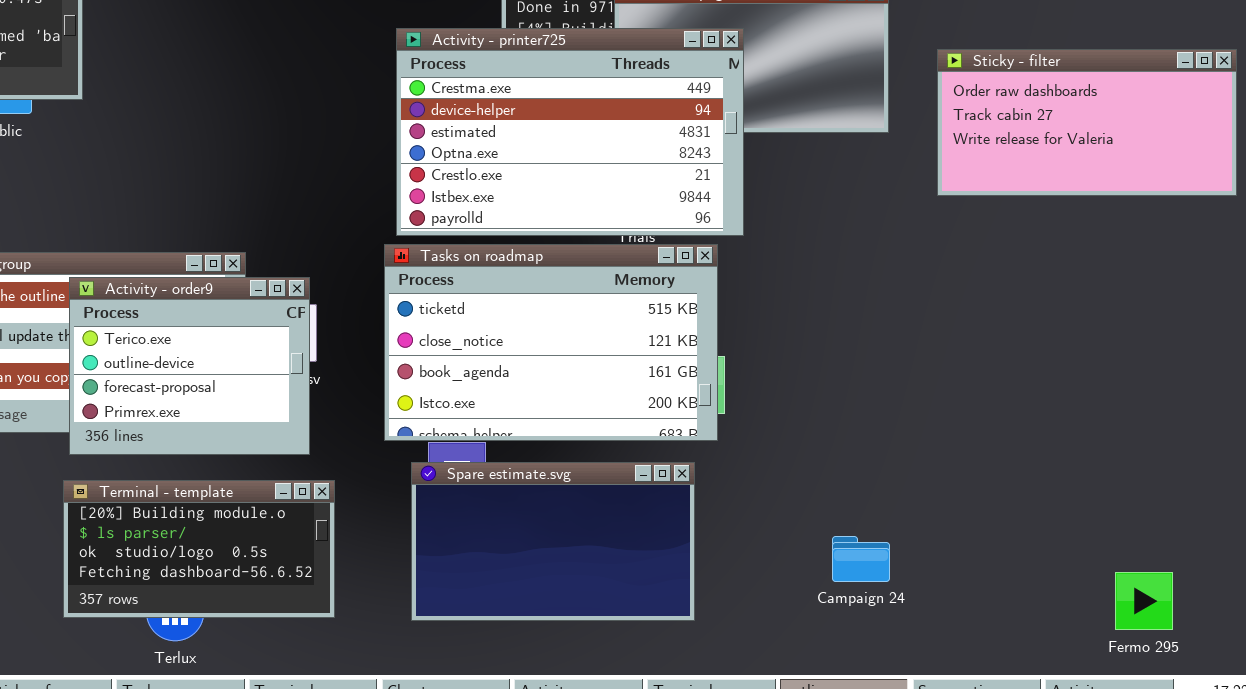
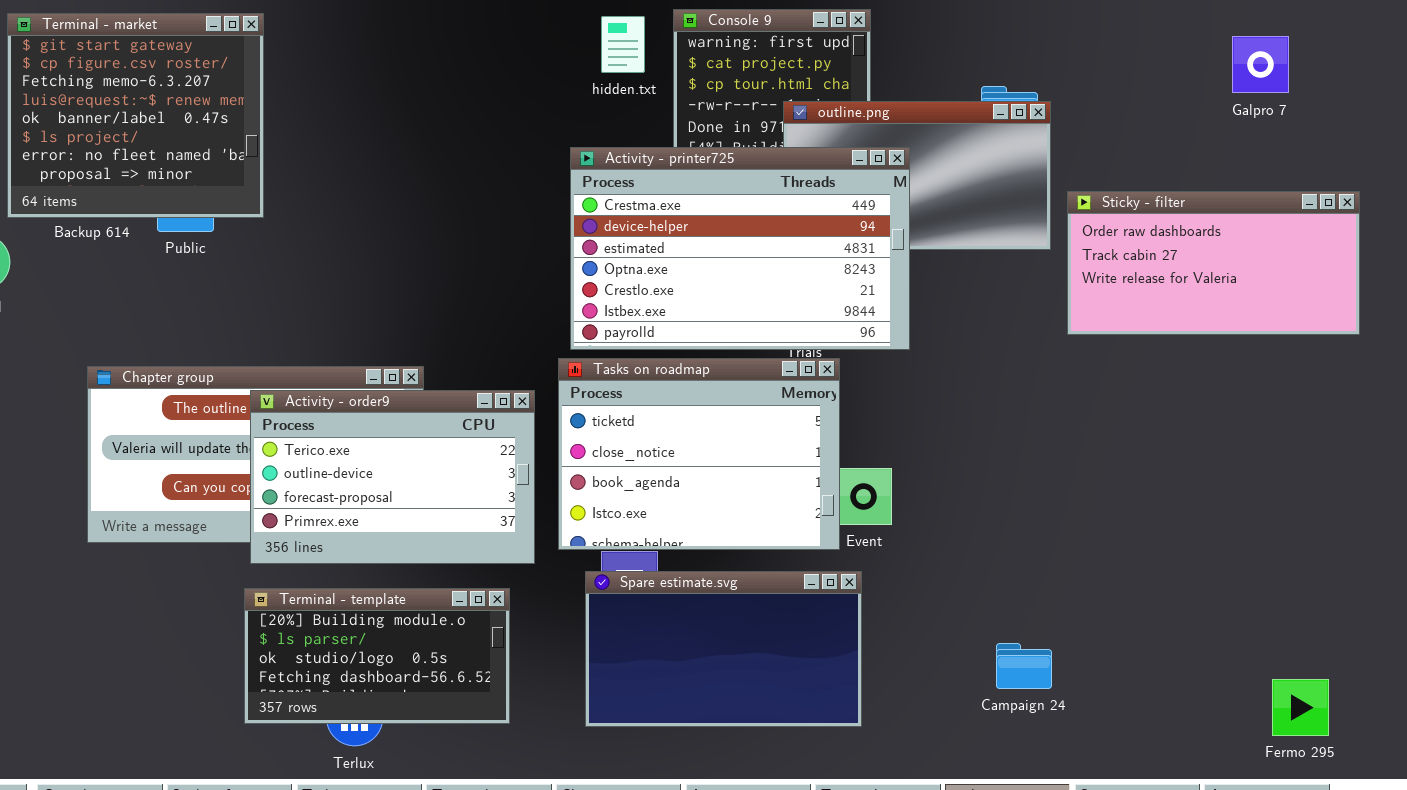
Sticky - filter: [937,49,1237,196] -> [1067,191,1360,335], moved
Tasks on roadmap: [384,244,718,441] -> [558,358,840,550], resized
Activity - order9: [69,277,310,455] -> [250,390,535,564], resized

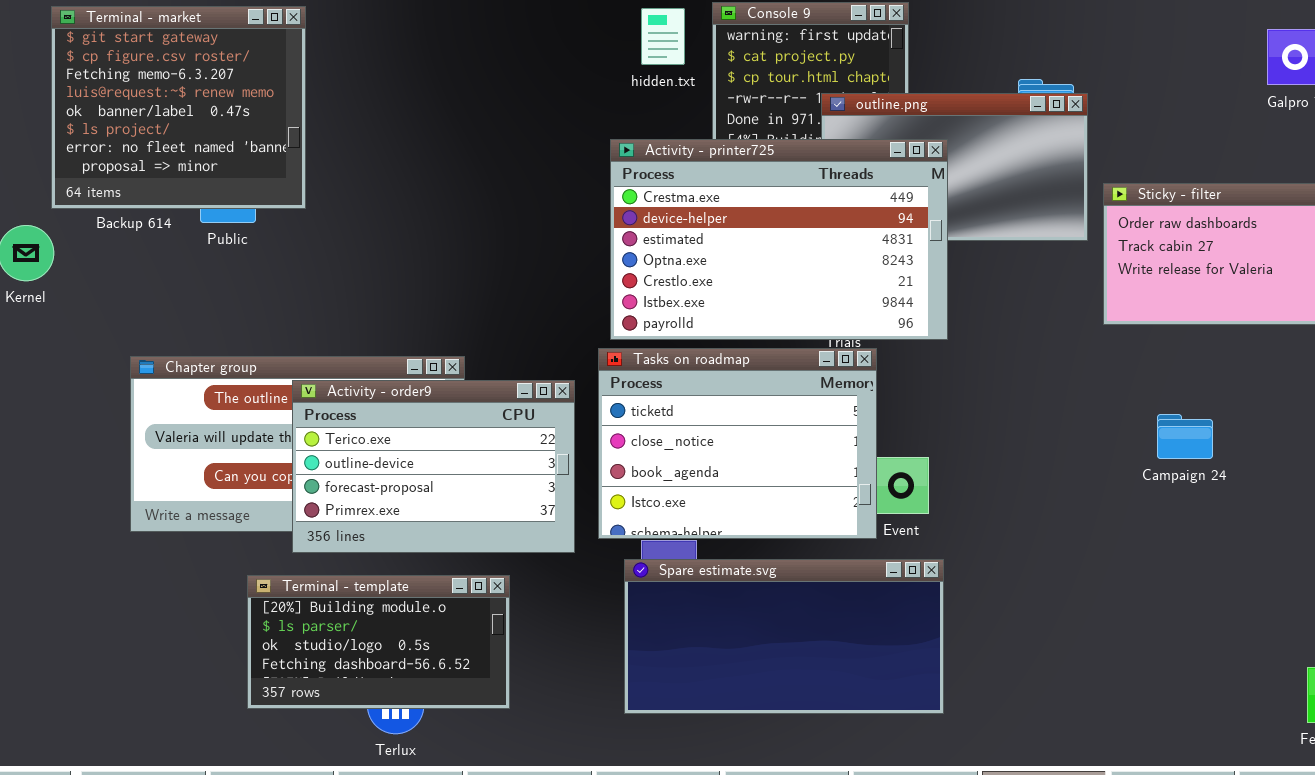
Spare estimate.svg: [585,571,862,727] -> [624,559,944,714], resized
Terminal - template: [244,588,510,724] -> [247,575,510,709], moved
Campaign 24: [996,643,1052,689] -> [1157,414,1213,459], moved

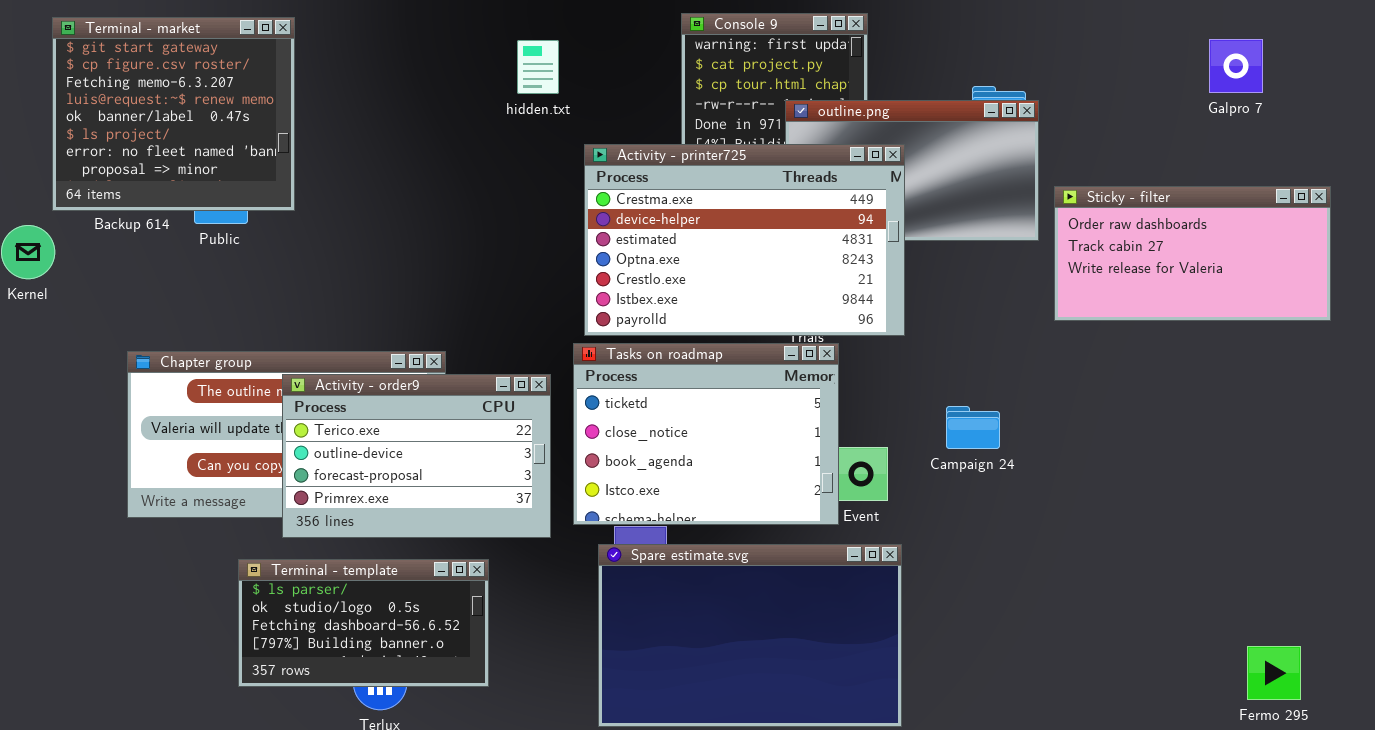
hidden.txt: [641,8,685,65] -> [517,40,559,94], moved
Campaign 24: [1157,414,1213,459] -> [946,406,1000,449], moved
Spare estimate.svg: [624,559,944,714] -> [598,544,902,727], resized
Terminal - template: [247,575,510,709] -> [238,559,489,687], scrolled down 1 row

